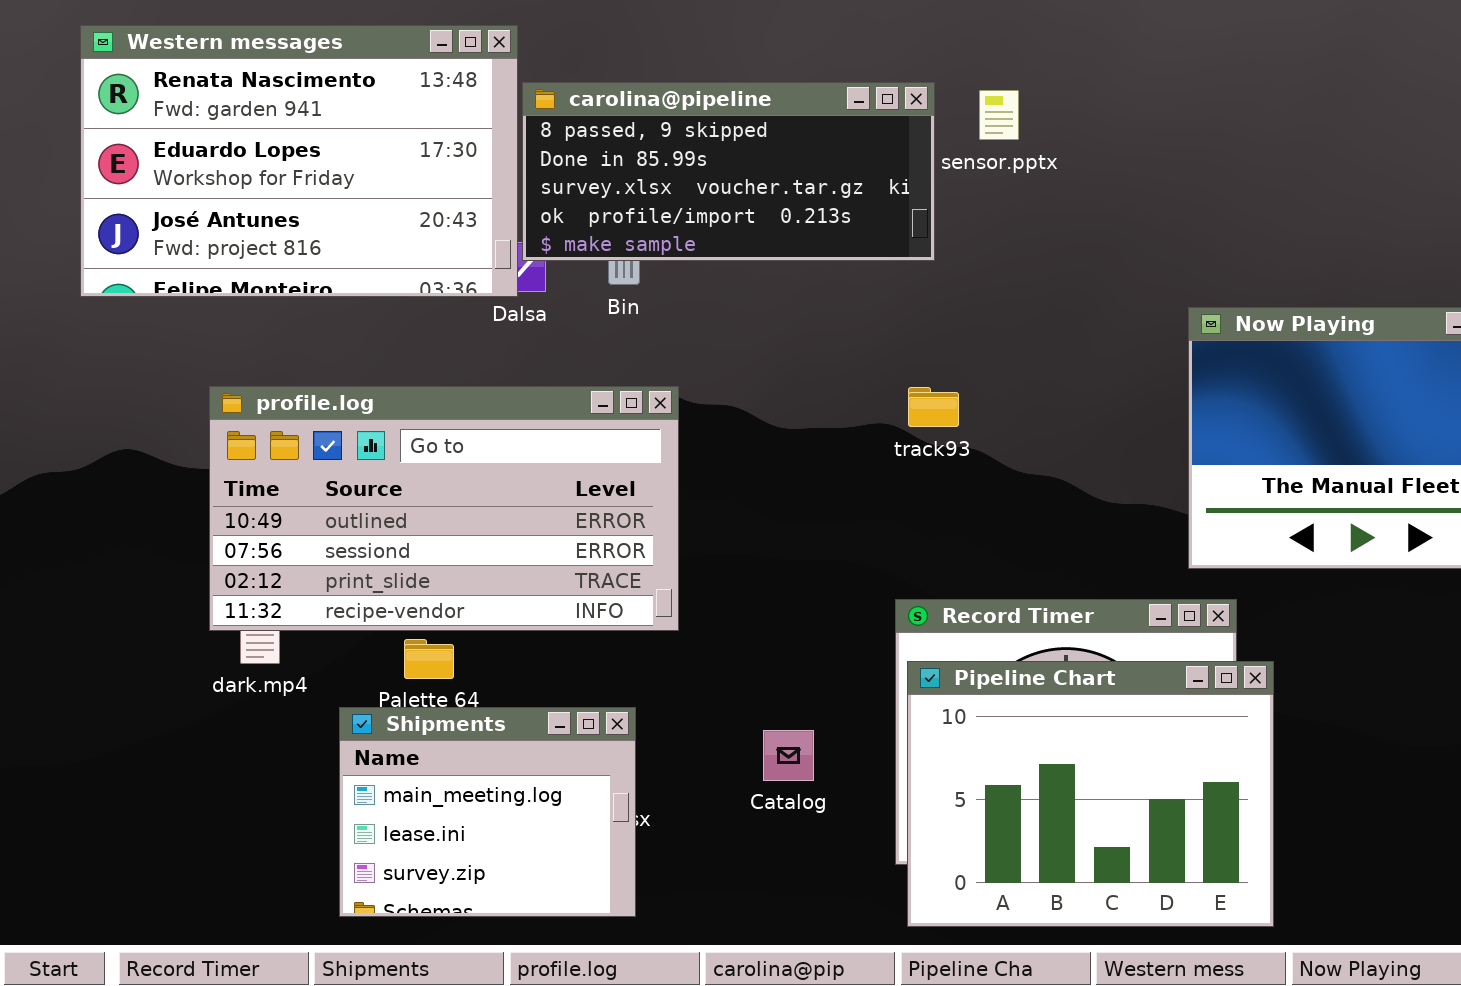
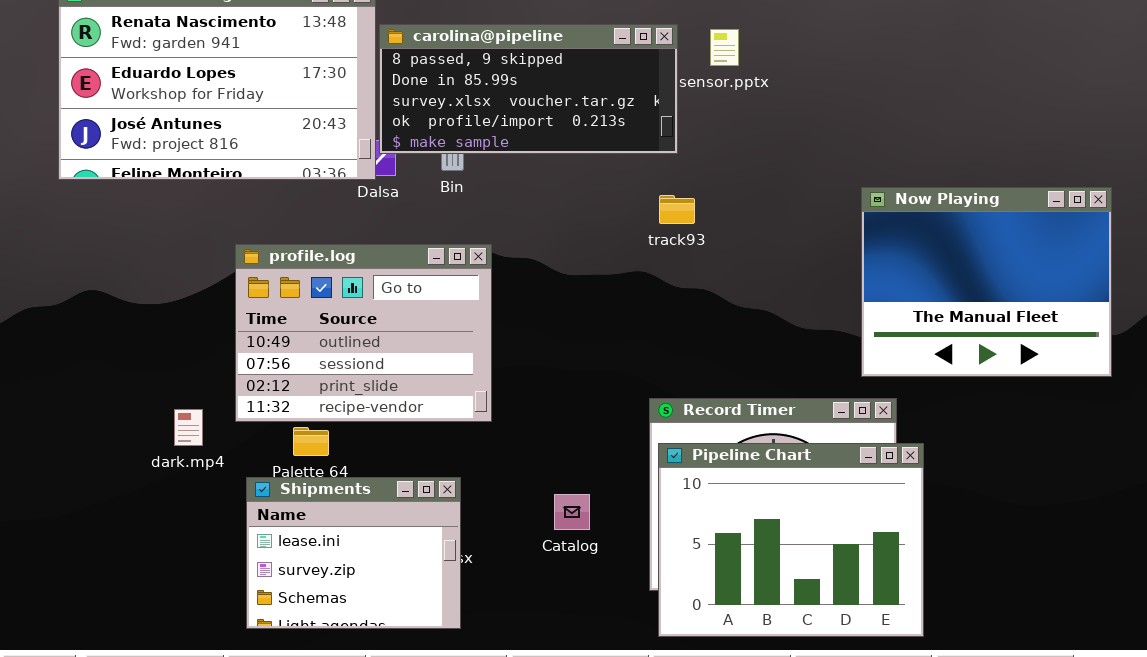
profile.log: [209,386,679,631] -> [235,244,492,422], resized
track93: [908,387,959,427] -> [659,195,695,224], moved
Shipments: [339,707,636,917] -> [246,477,461,629], scrolled down 1 row

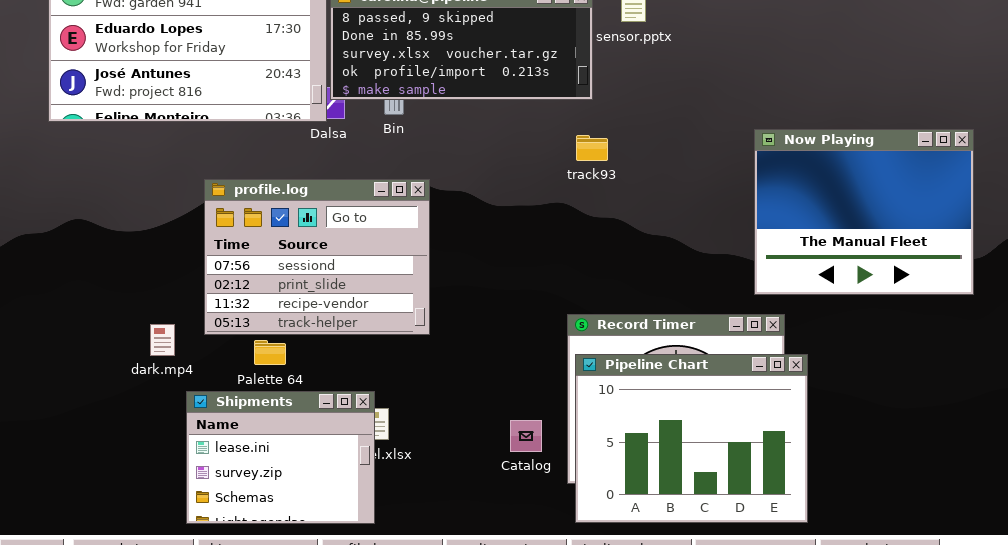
profile.log: [235,244,492,422] -> [204,179,430,335], scrolled down 1 row
Shipments: [246,477,461,629] -> [186,391,375,524], moved
Catalog: [554,494,590,530] -> [510,420,542,452], moved

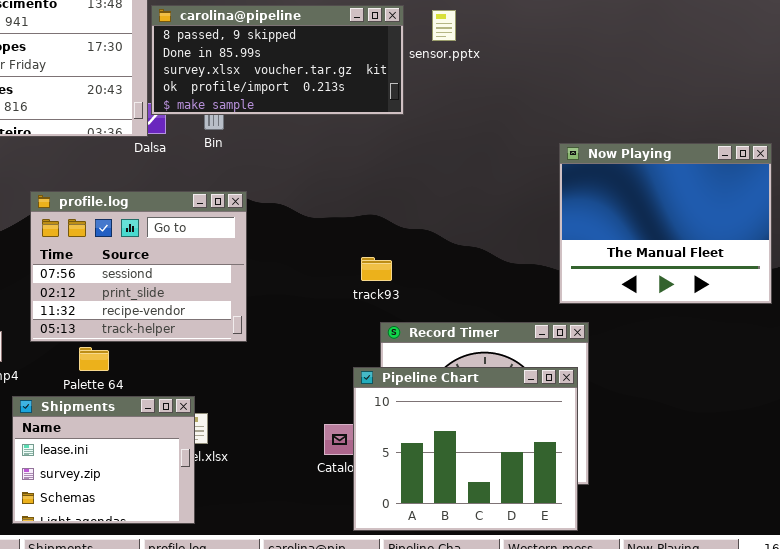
track93: [576,135,608,161] -> [361,257,392,281], moved
Pipeline Chart: [575,354,808,523] -> [353,367,578,531], moved

